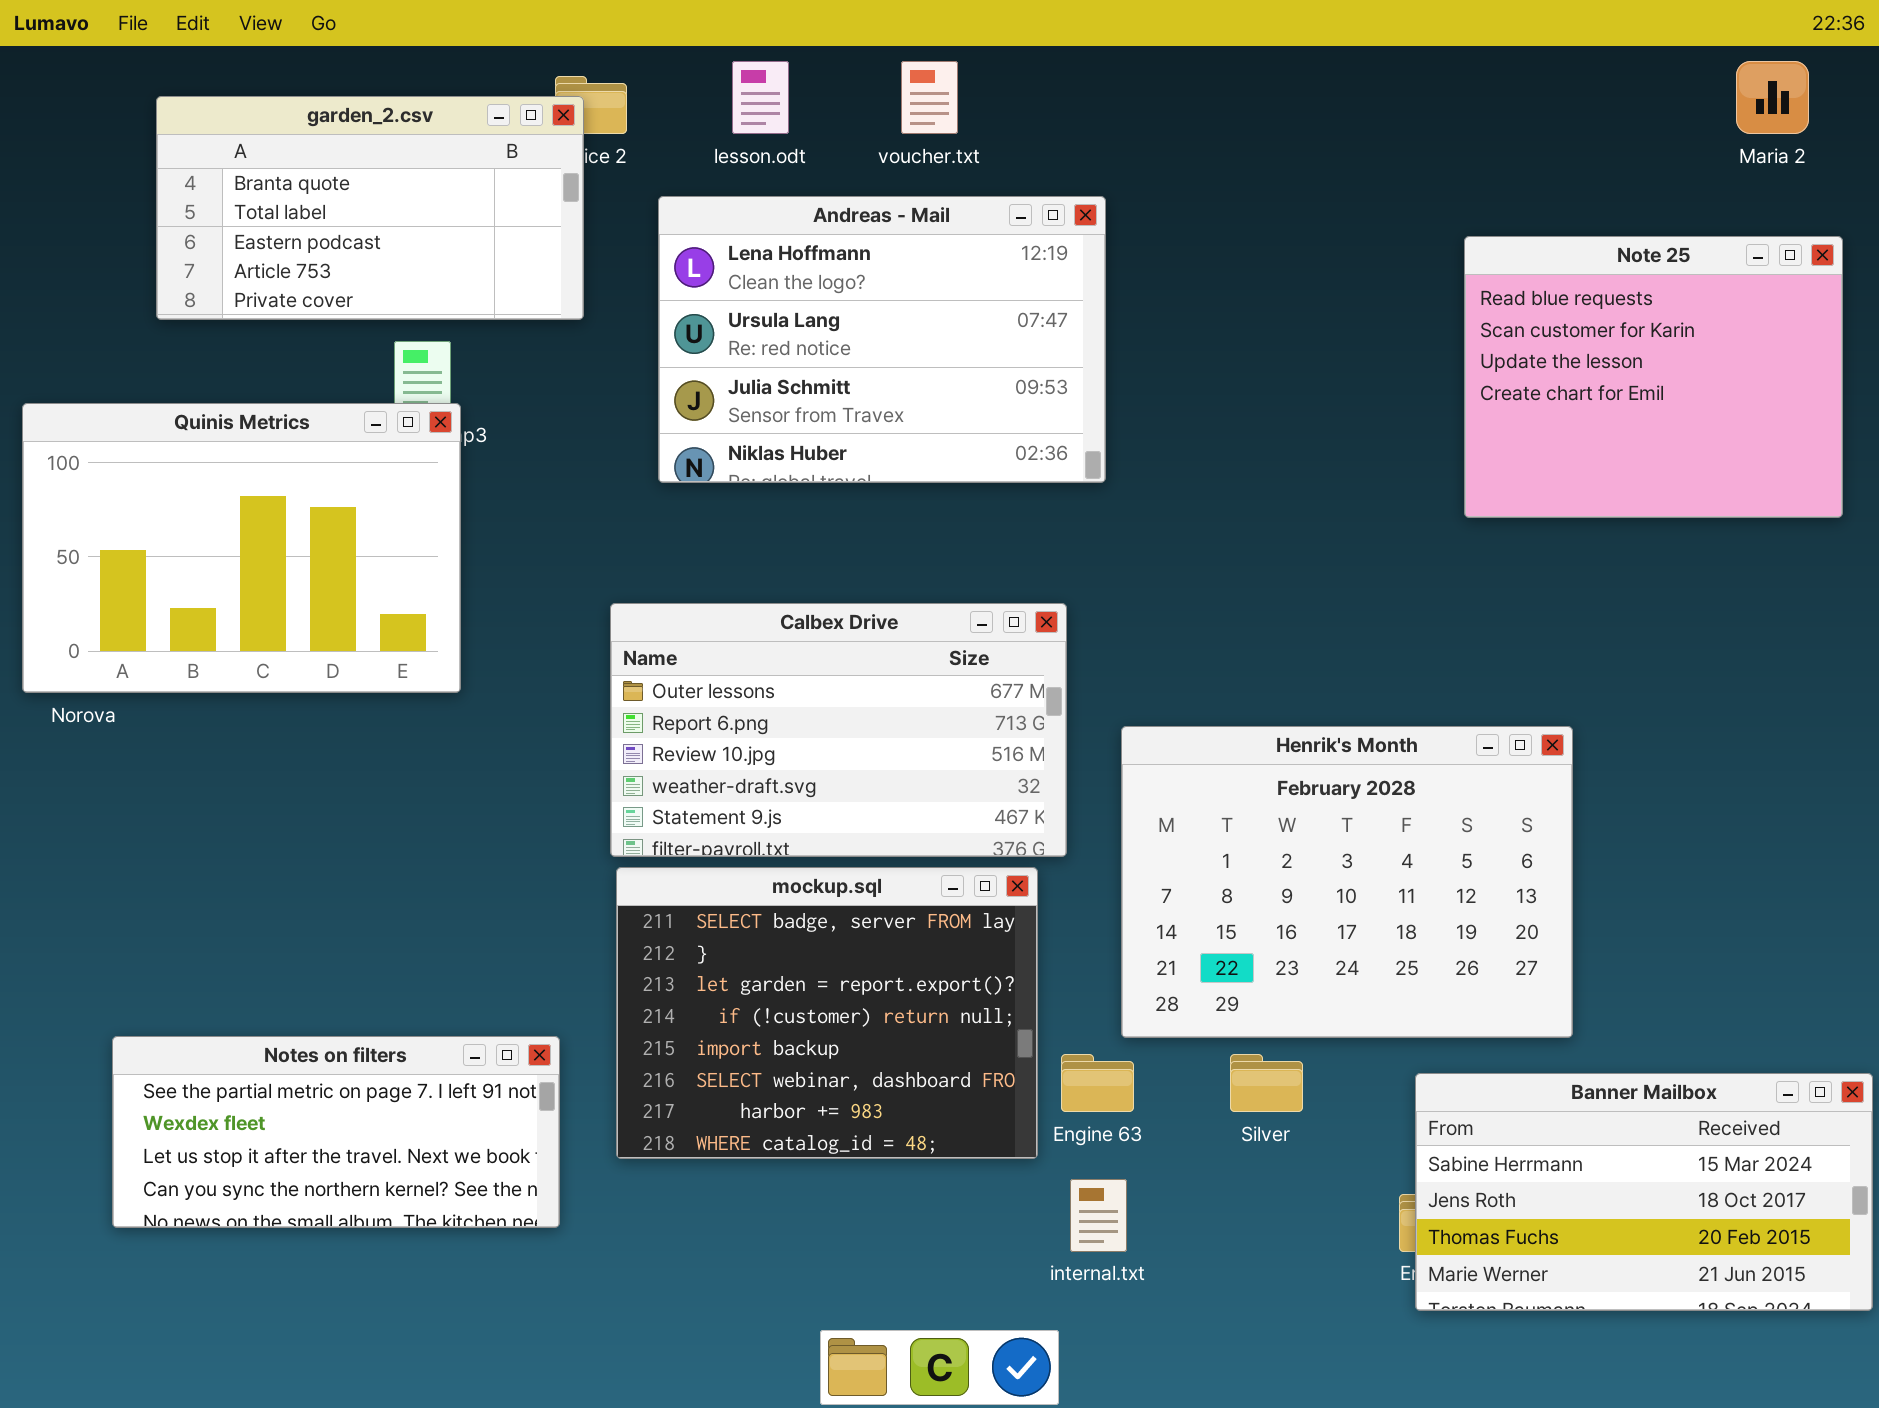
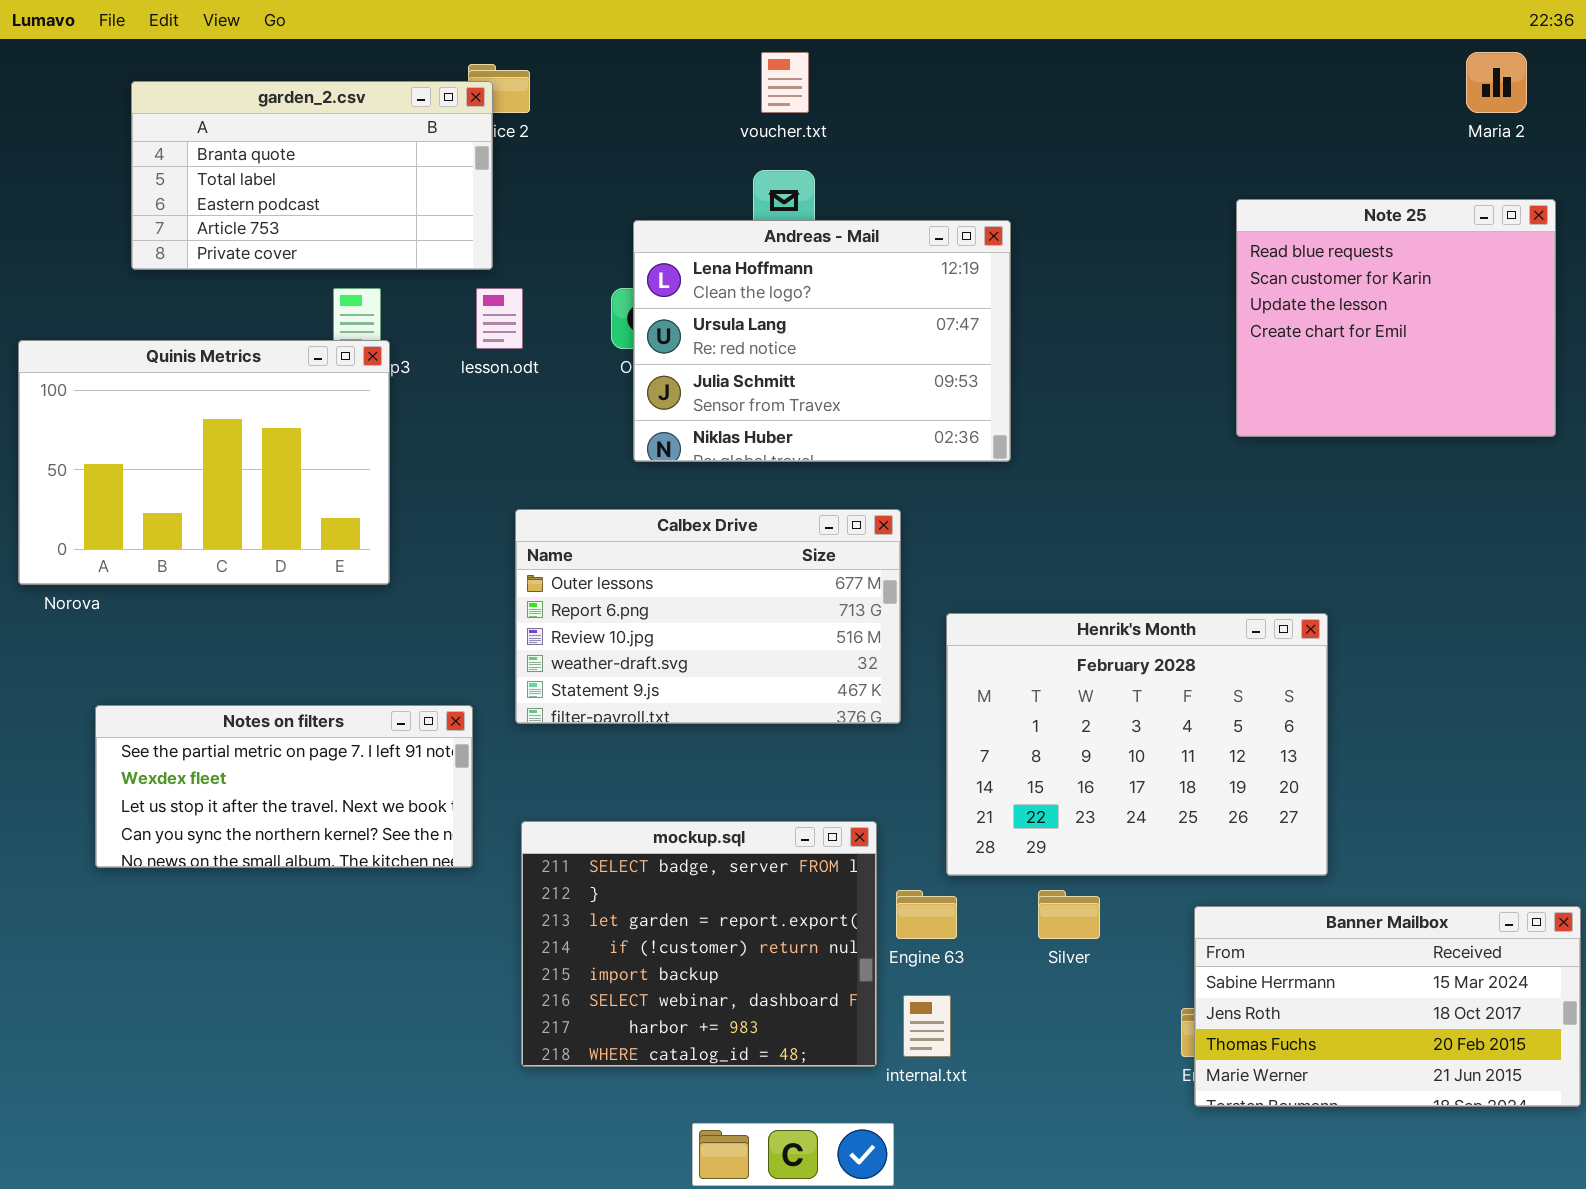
lesson.odt: [732,61,789,134] -> [476,288,523,349], moved
Andreas - Mail: [658,196,1106,483] -> [633,220,1011,462], moved
mockup.sql: [616,867,1038,1159] -> [521,821,877,1067], moved
Notes on filters: [112,1036,560,1228] -> [95,705,473,868], moved

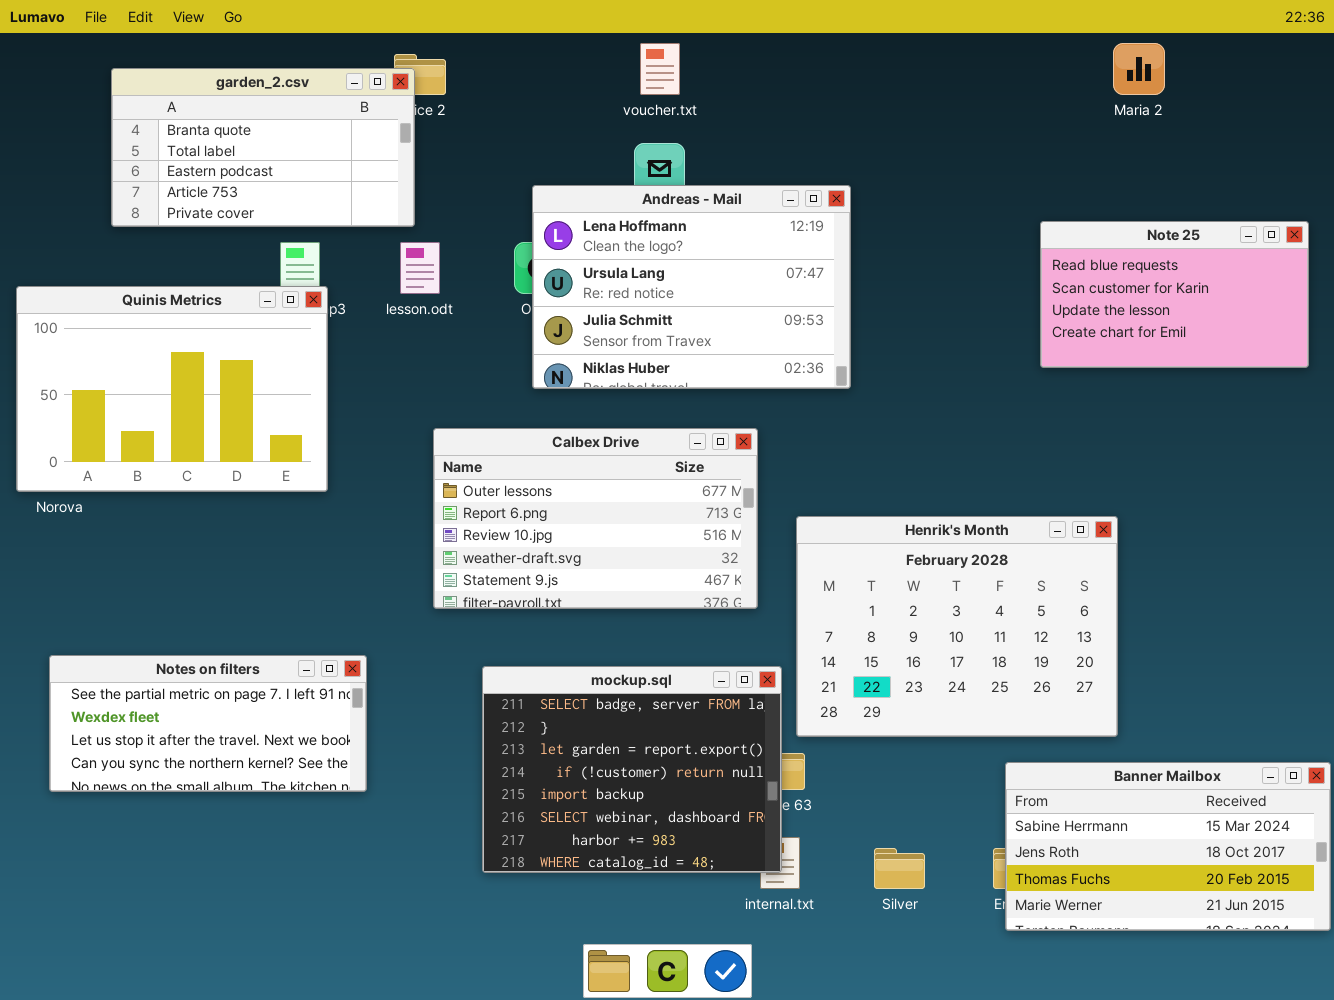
Maria 2: [1466,52,1527,113] -> [1113,43,1165,95], moved
Note 25: [1236,199,1556,437] -> [1040,221,1309,368], resized
Notes on filters: [95,705,473,868] -> [49,655,367,792], moved
mockup.sql: [521,821,877,1067] -> [482,666,782,873], moved
Silver: [1038,890,1100,939] -> [874,848,925,889], moved

